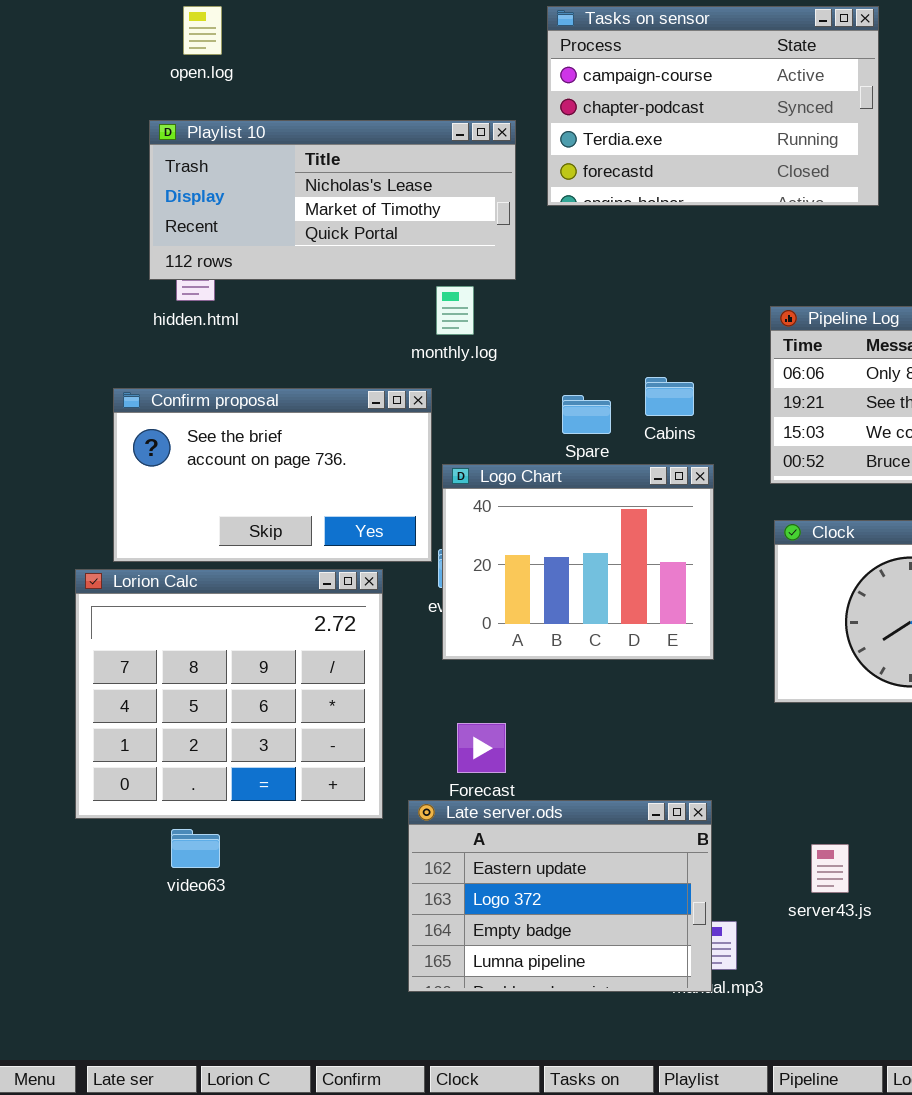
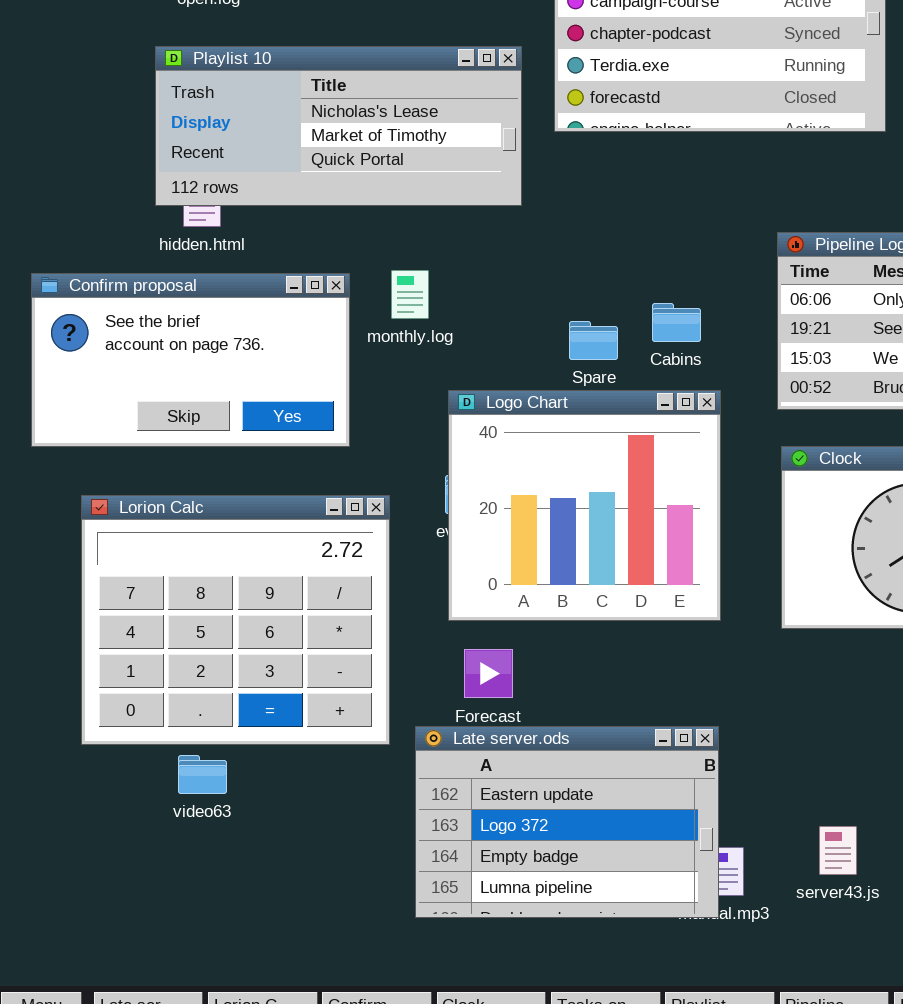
monthly.log: [436,286,474,335] -> [391,270,429,319], moved
Confirm proposal: [113,388,432,562] -> [31,273,350,447], moved
Logo Chart: [442,464,714,660] -> [448,390,721,621], resized
server43.js: [811,844,849,893] -> [819,826,857,875], moved

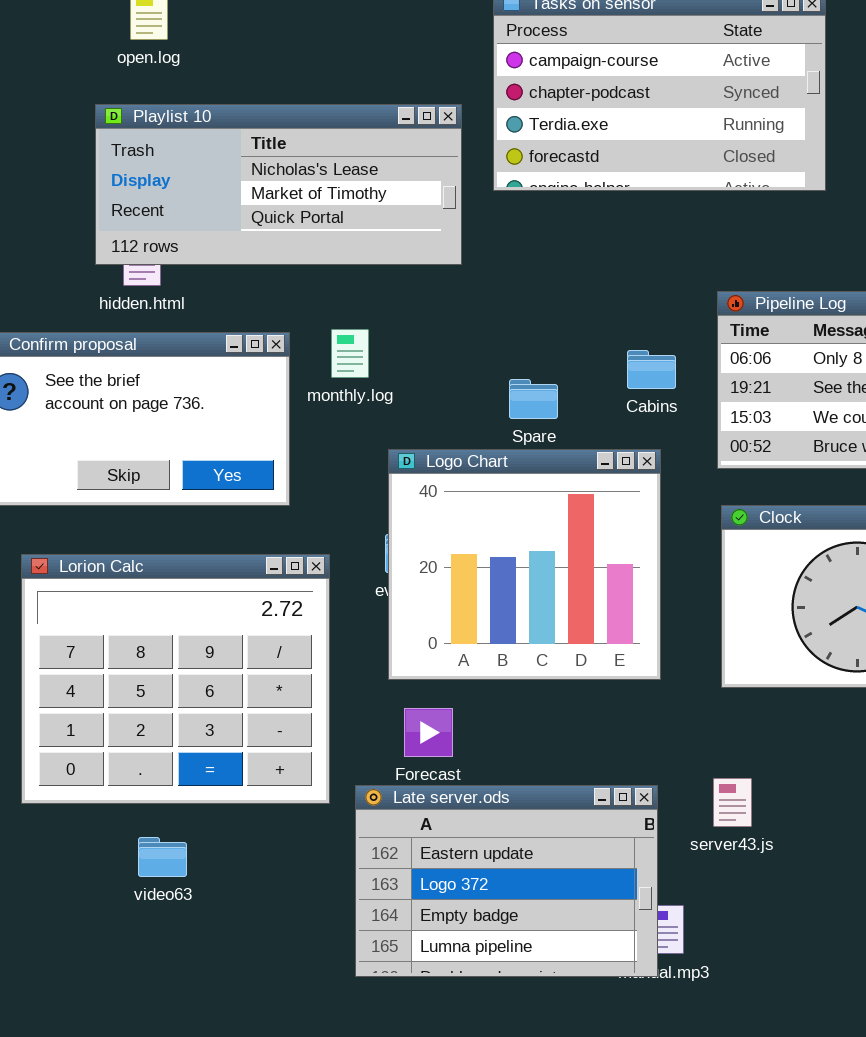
Cabins: [652,303,701,342] -> [627,350,676,389], moved
video63: [178,755,227,794] -> [138,837,187,877], moved
server43.js: [819,826,857,875] -> [713,778,752,827], moved

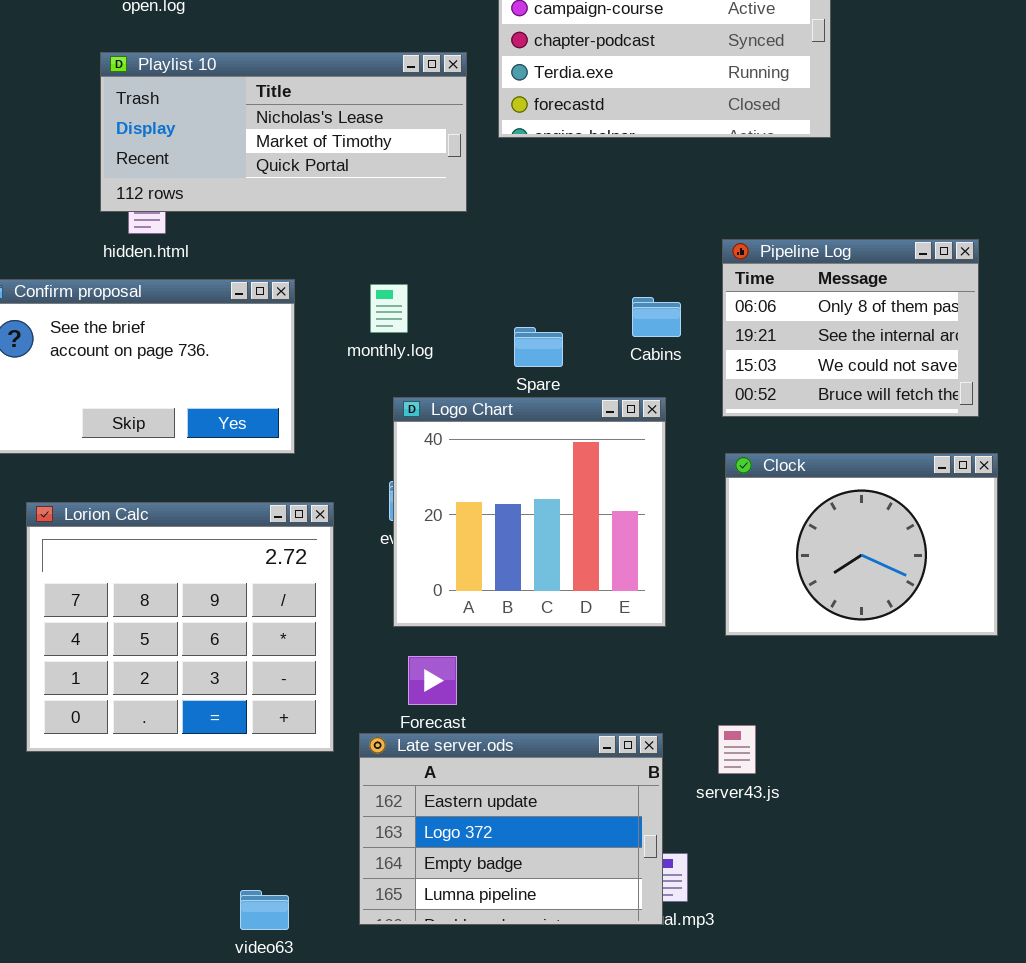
monthly.log: [331,329,369,378] -> [370,284,408,333], moved
video63: [138,837,187,877] -> [240,890,289,930], moved

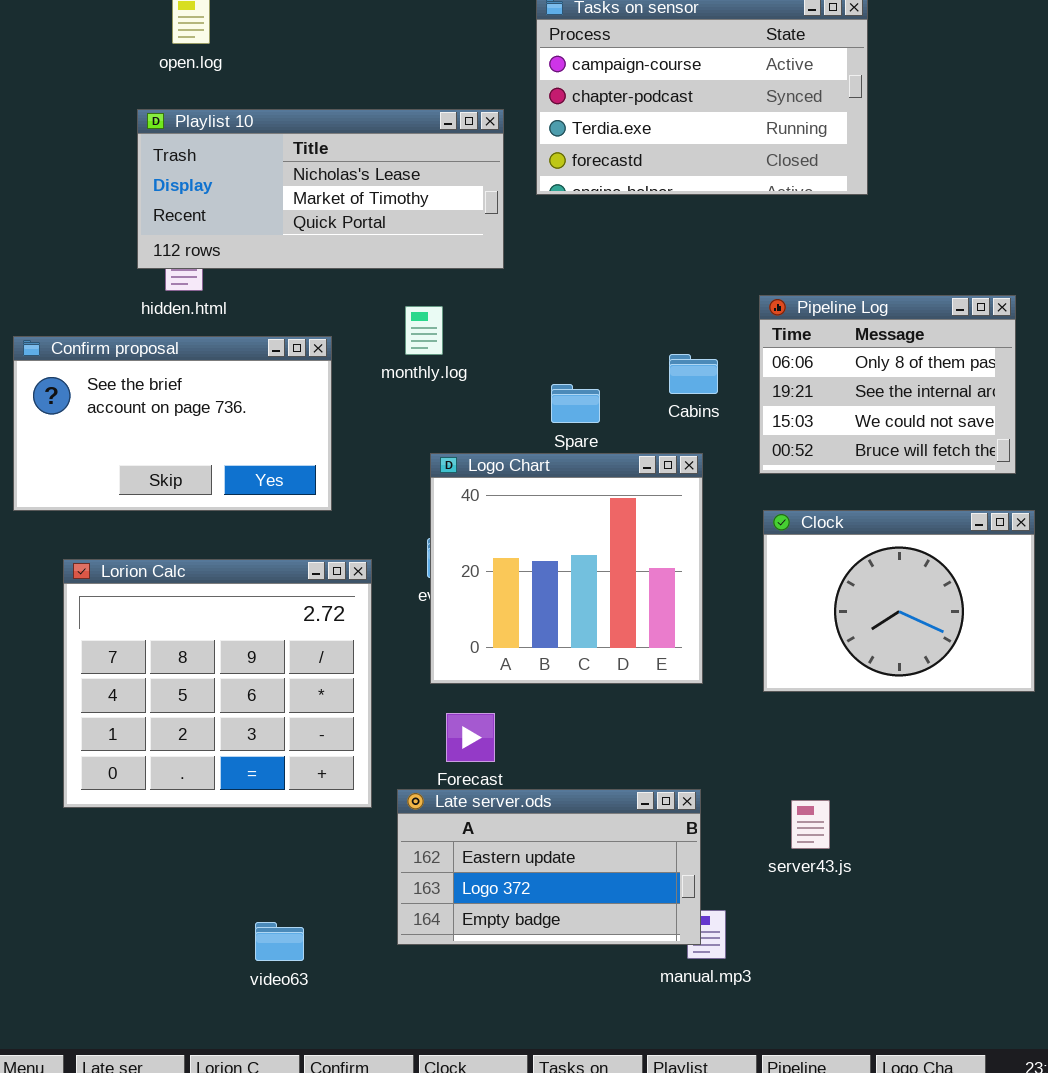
monthly.log: [370,284,408,333] -> [405,306,443,355], moved
server43.js: [718,725,756,774] -> [791,800,830,849], moved
Late server.ods: [359,733,663,925] -> [397,789,701,945], resized
video63: [240,890,289,930] -> [255,922,304,961], moved

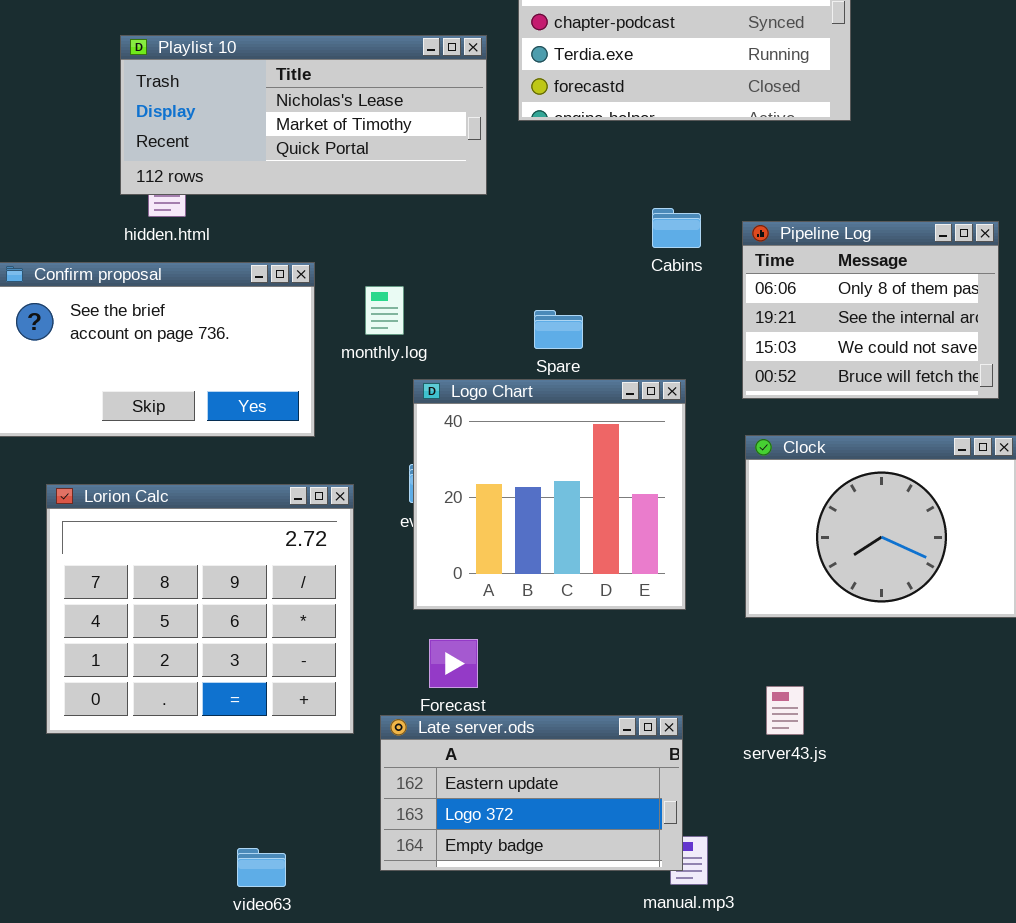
monthly.log: [405,306,443,355] -> [365,286,404,335], moved
Cabins: [669,354,718,394] -> [652,208,701,248], moved
server43.js: [791,800,830,849] -> [766,686,804,735], moved

